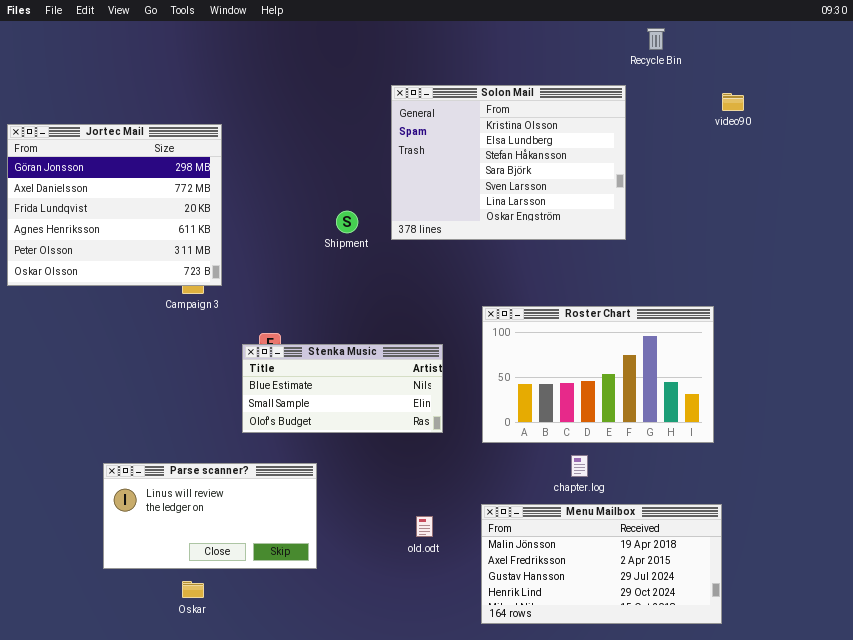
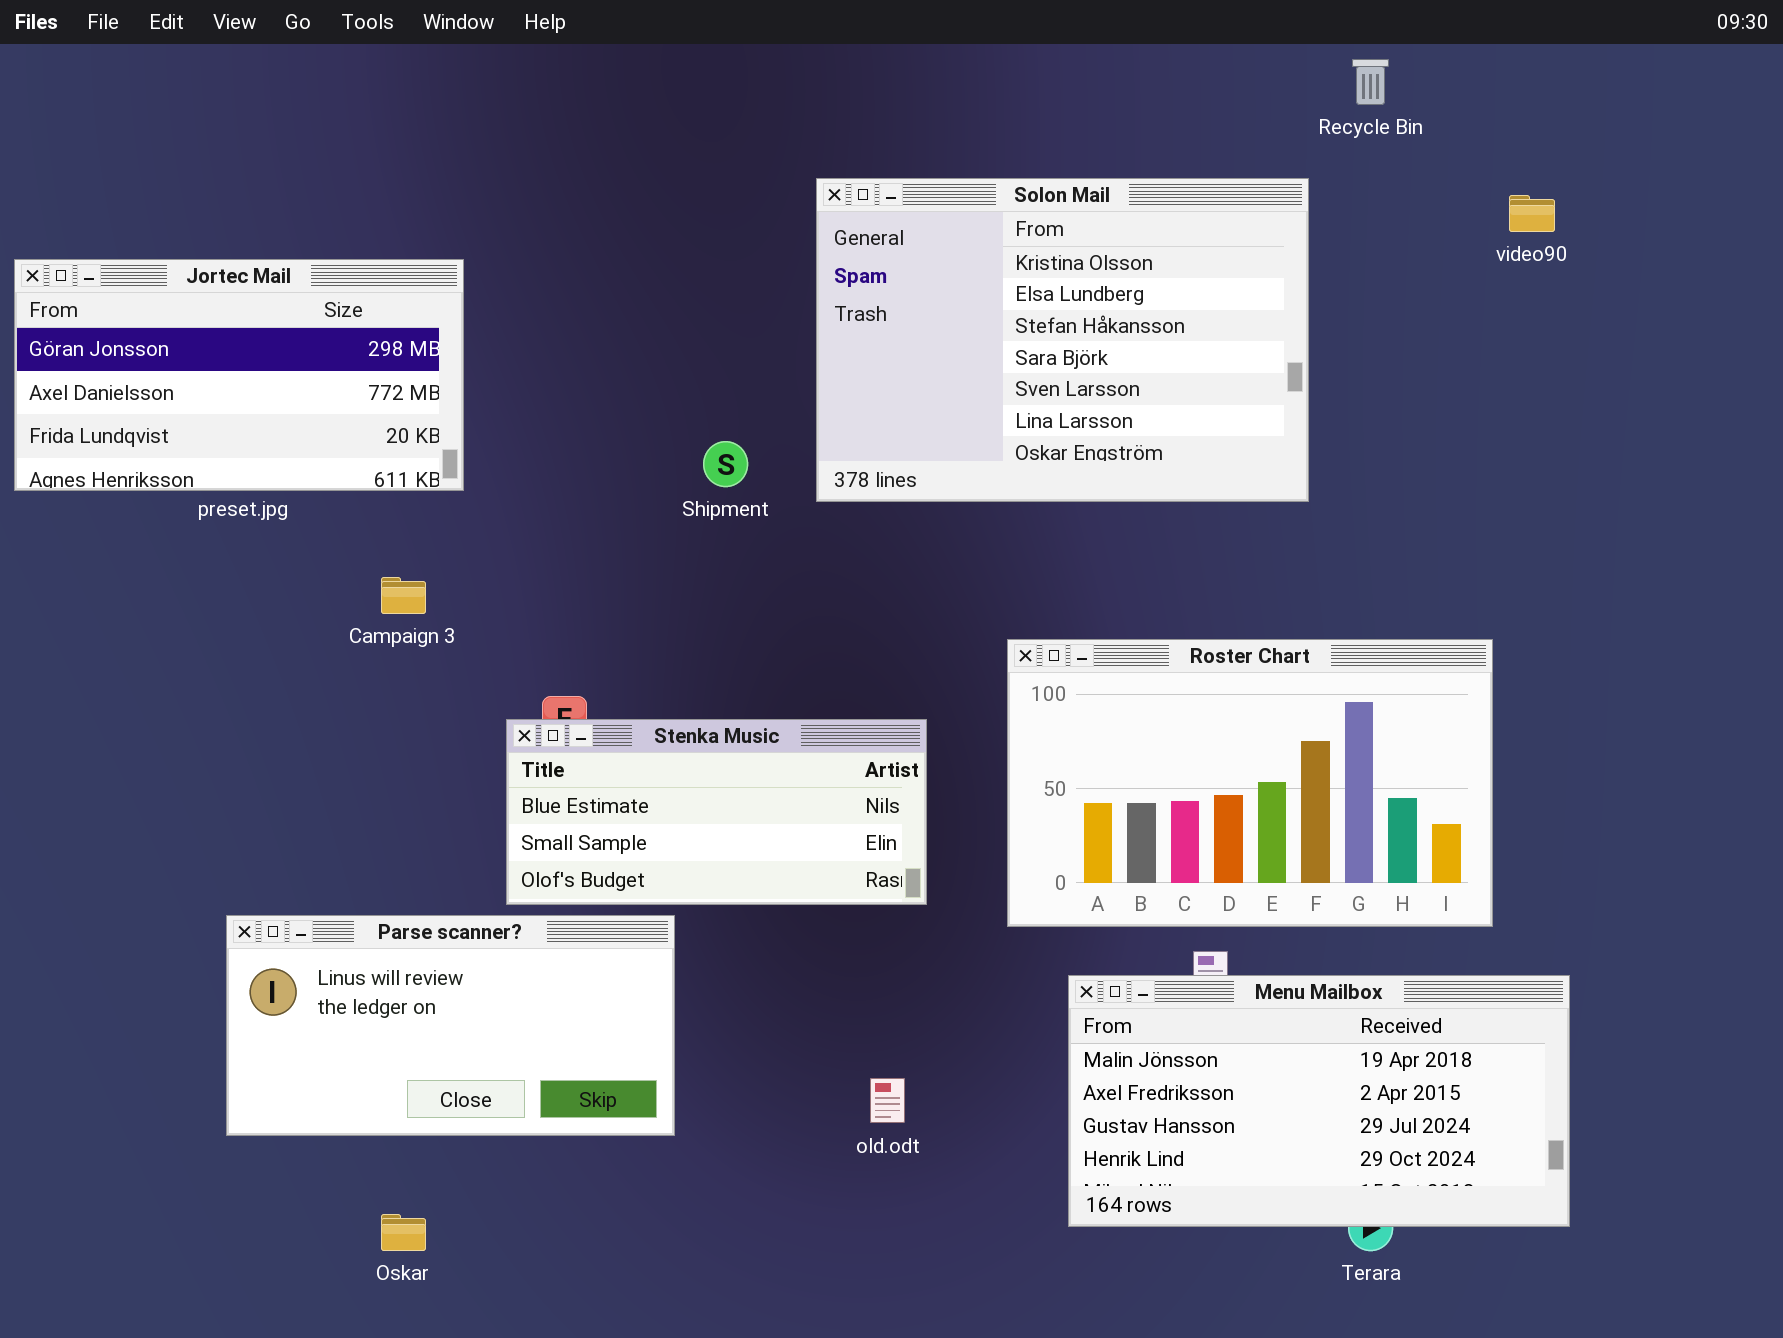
Jortec Mail: [7,124,222,286] -> [14,259,464,491], resized
Parse scanner?: [103,463,317,569] -> [226,915,675,1136], moved
Menu Mailbox: [481,504,722,624] -> [1068,975,1570,1227], moved

